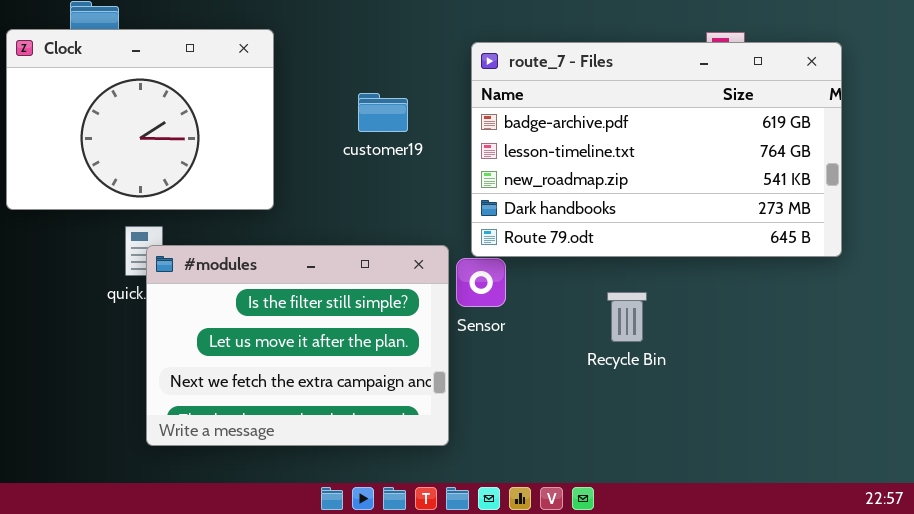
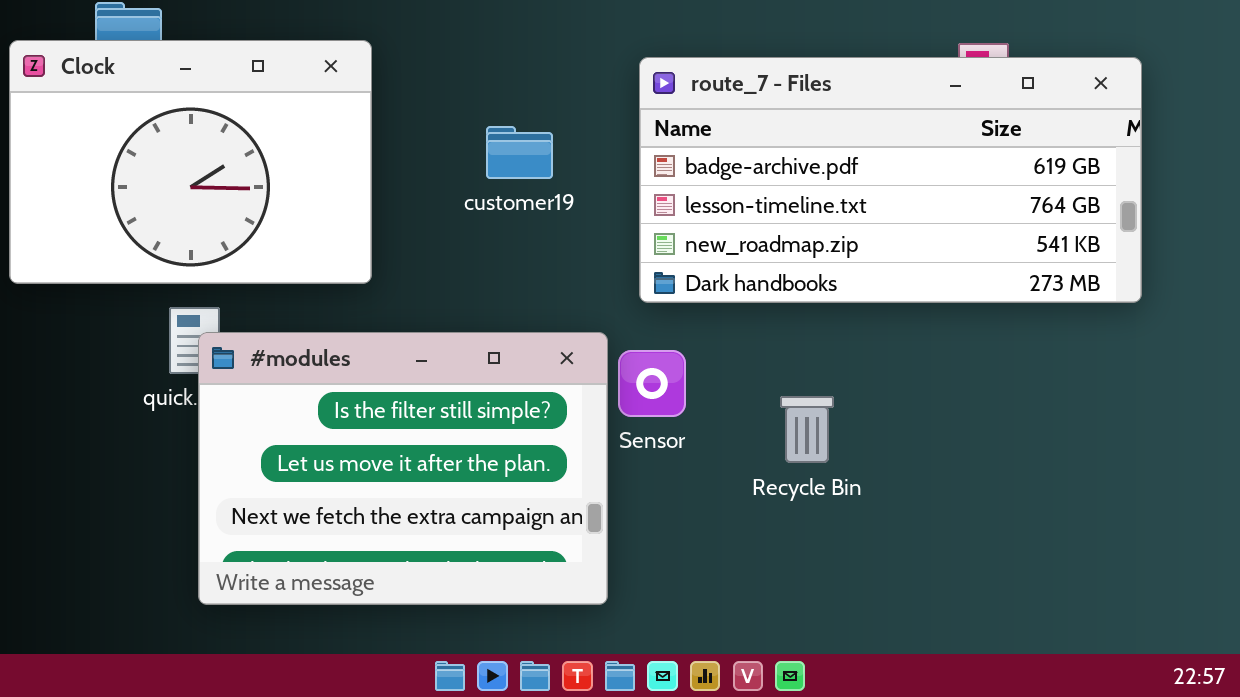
route_7 - Files: [471,42,842,257] -> [639,57,1142,303], resized
Recycle Bin: [607,292,647,342] -> [780,396,834,463], moved

